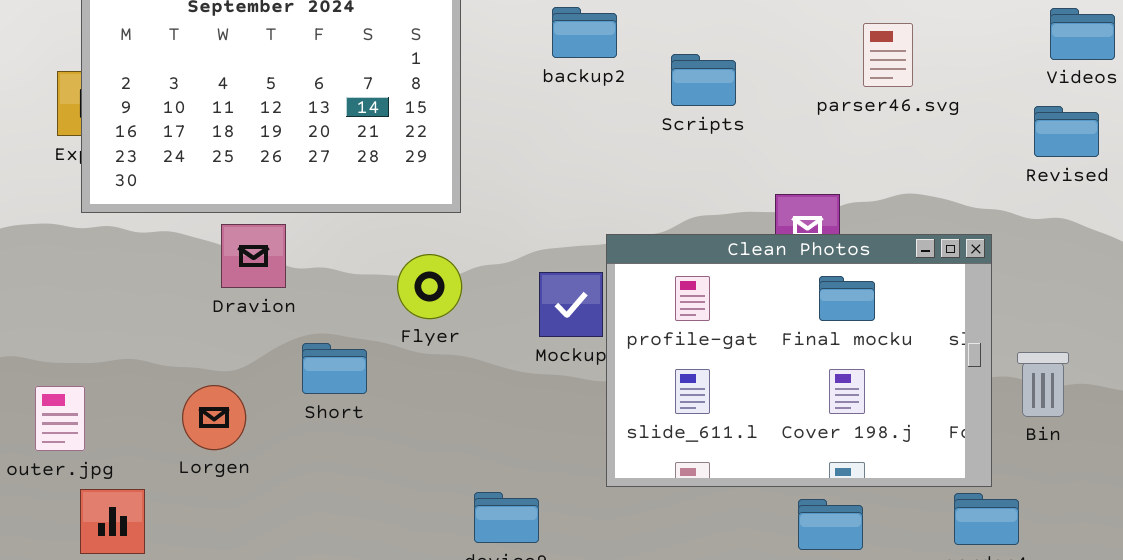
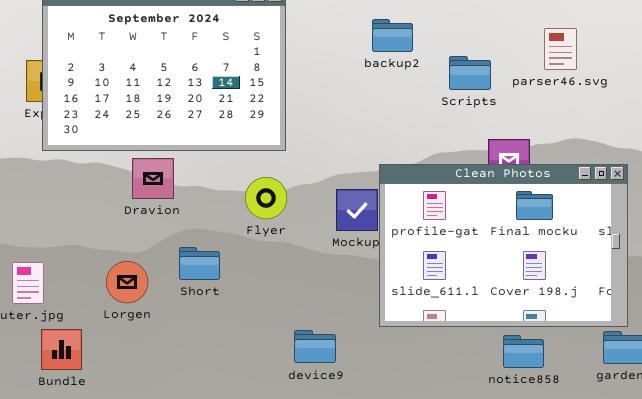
backup2: [552,7,617,58] -> [372,19,413,52], moved
Scripts: [671,54,736,106] -> [449,56,491,90], moved
Short: [302,343,367,394] -> [179,247,220,280], moved

